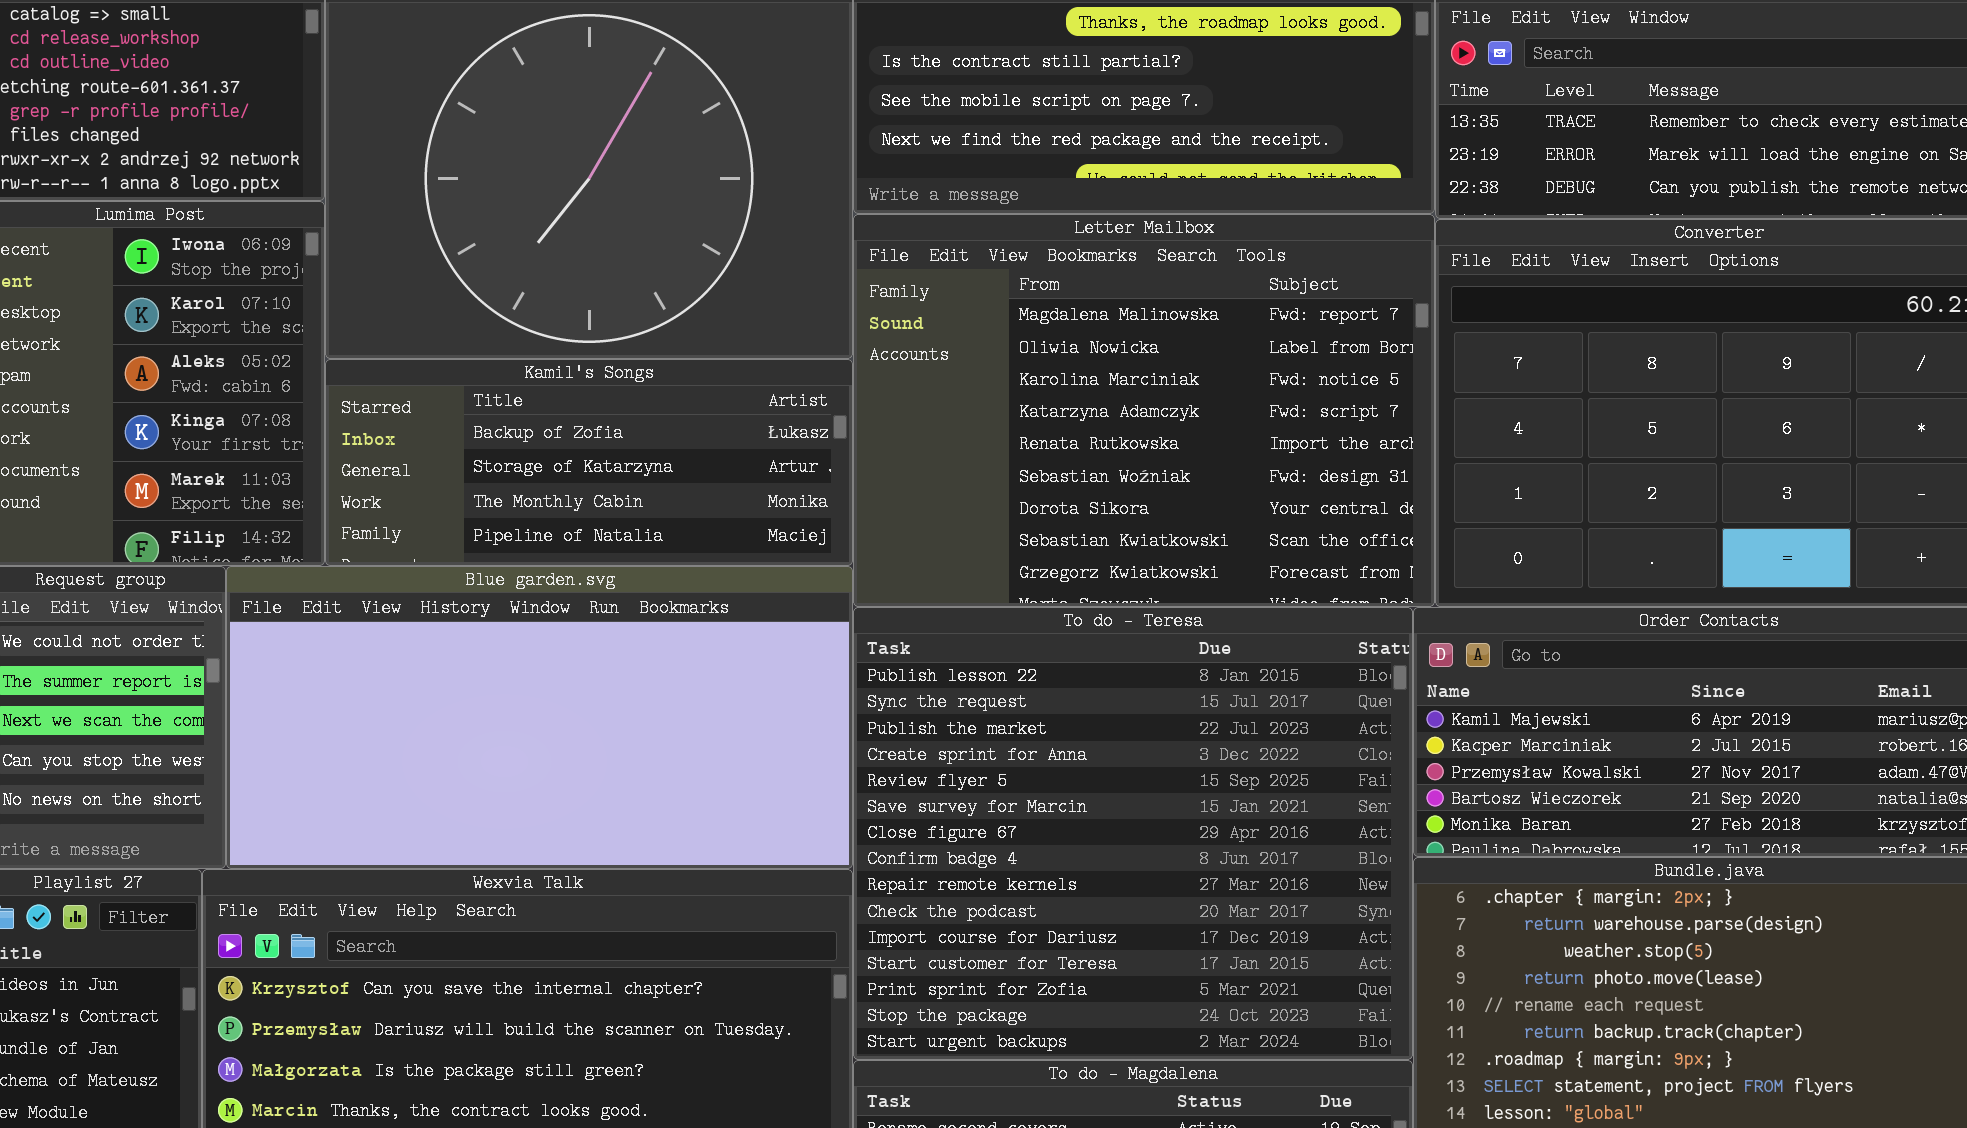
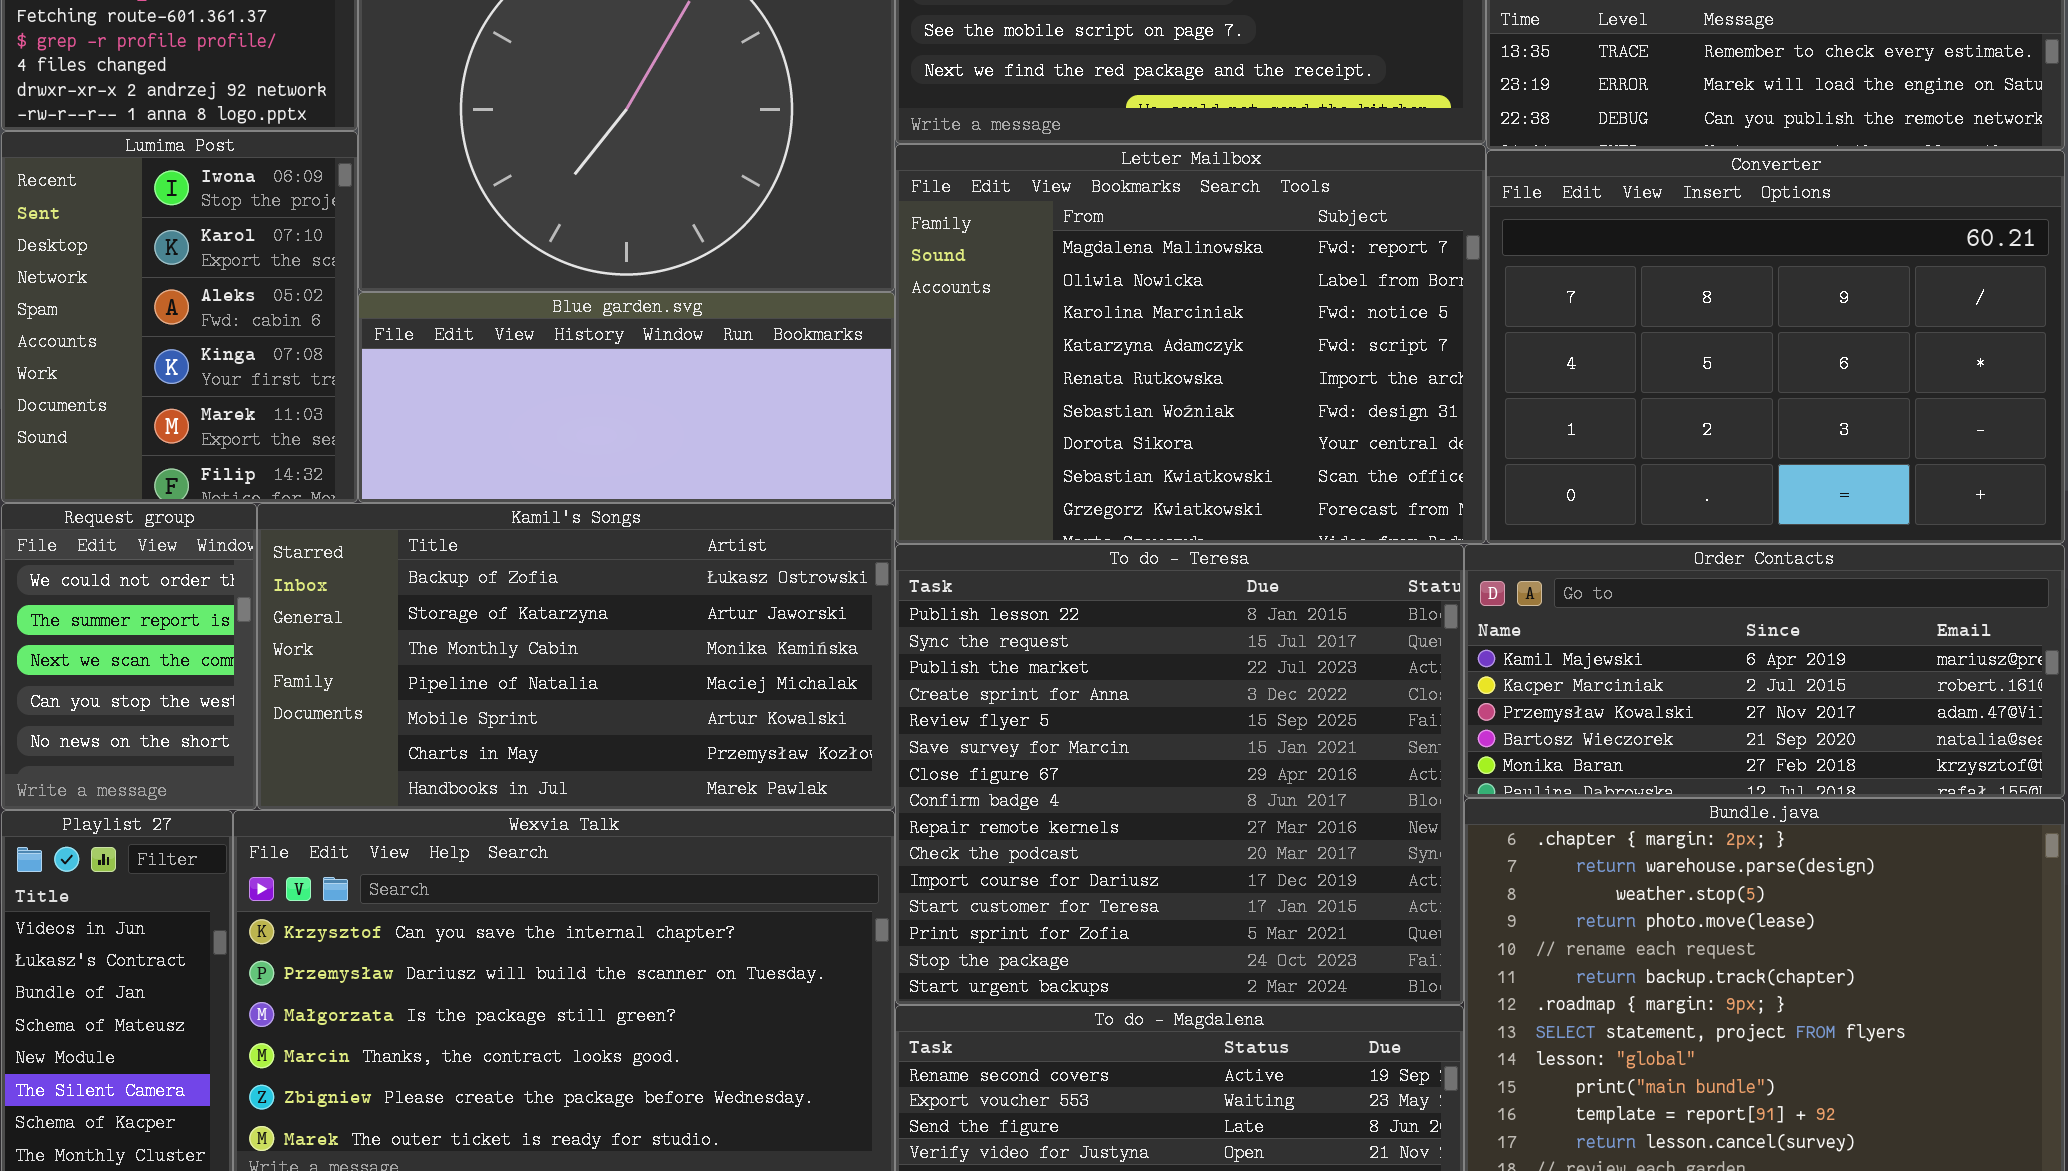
Kamil's Songs: [325,359,853,566] -> [257,503,895,810], moved, resized
Blue garden.svg: [226,566,853,869] -> [358,292,895,503], moved, resized

